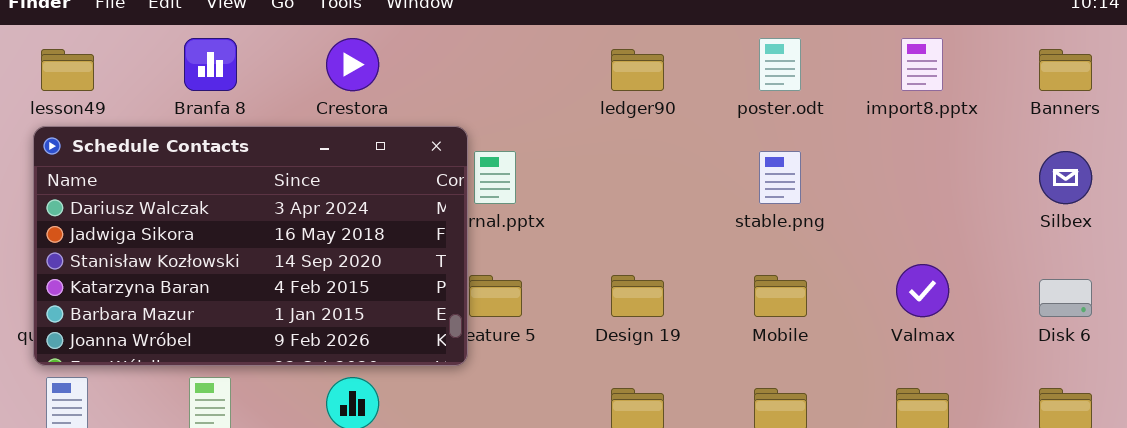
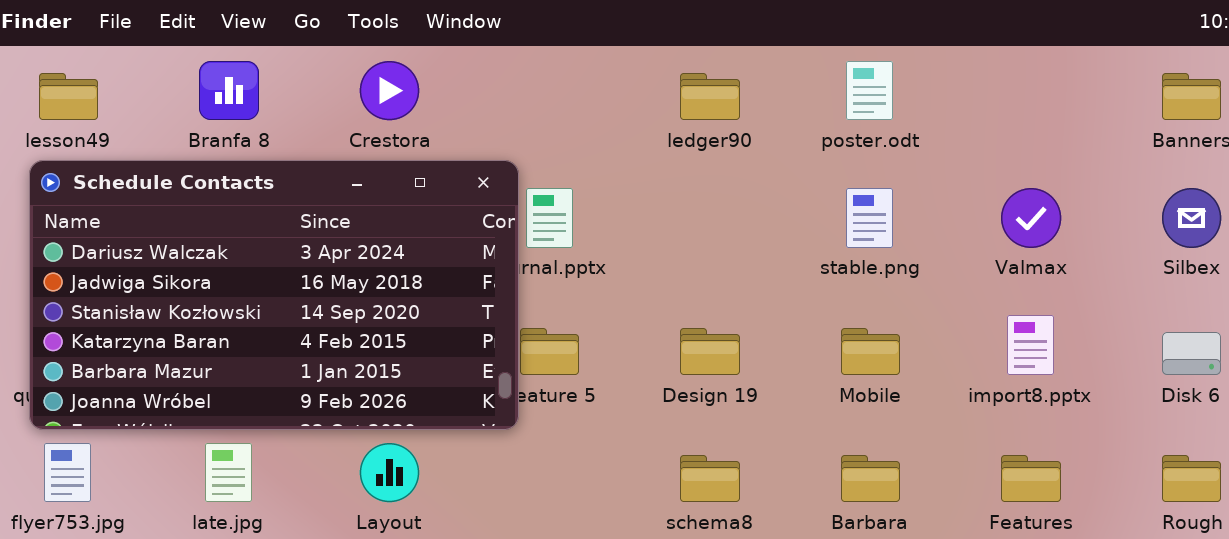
import8.pptx: [901,38,943,91] -> [1007,315,1054,375], moved
Valmax: [896,264,949,317] -> [1001,188,1061,248], moved

